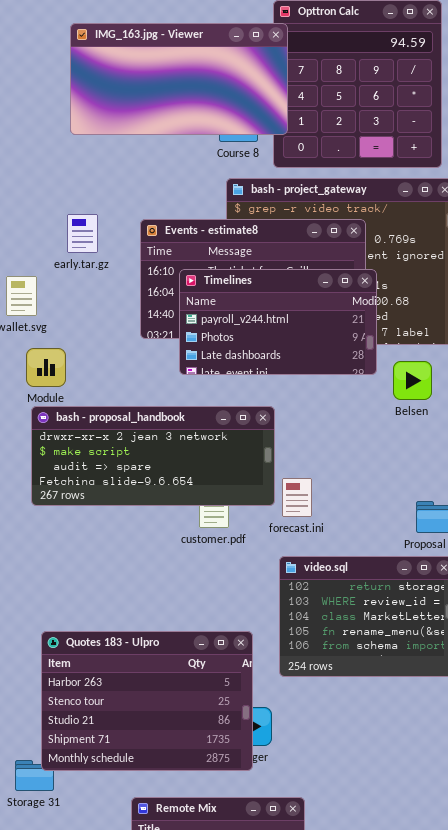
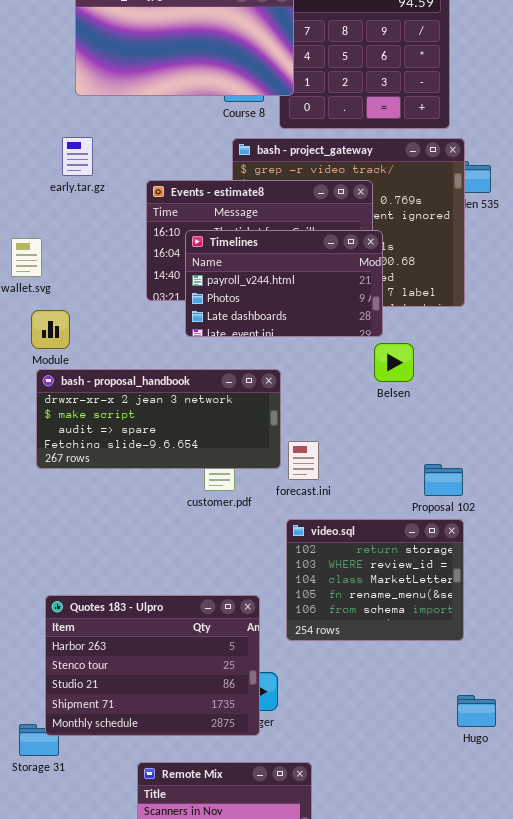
early.tar.gz: [67,214,98,253] -> [62,137,93,176], moved
Belsen: [393,361,432,400] -> [374,343,414,382], moved

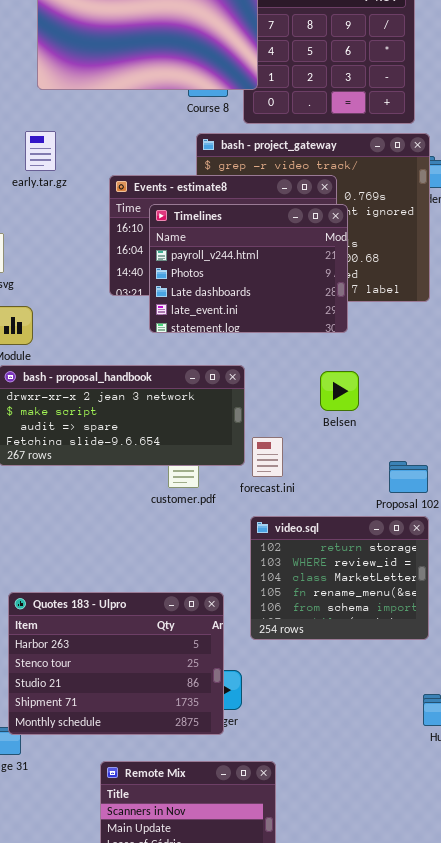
Timelines: [185,230,383,337] -> [149,204,348,333], resized
Belsen: [374,343,414,382] -> [320,371,359,411], moved

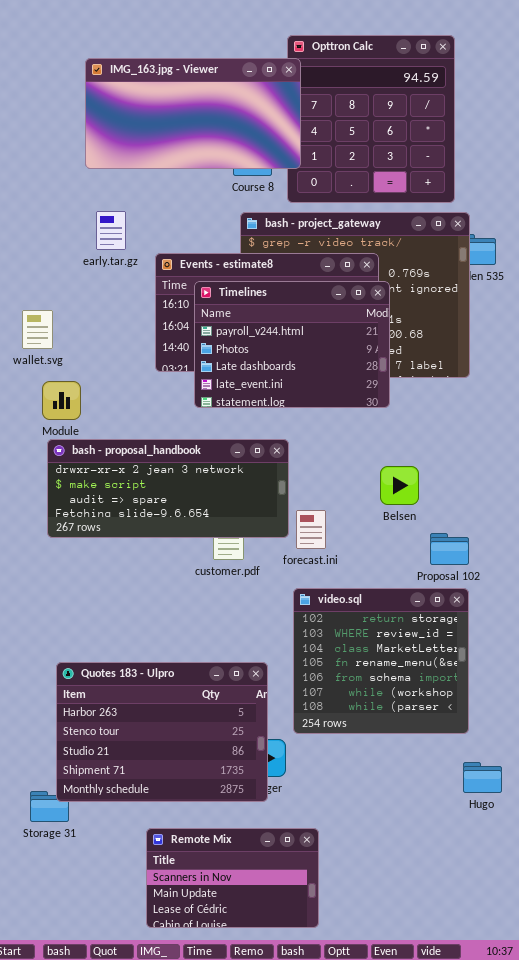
early.tar.gz: [25,131,56,171] -> [96,211,126,250], moved
Belsen: [320,371,359,411] -> [380,466,419,505], moved
video.sql: [250,516,429,640] -> [293,588,469,734], resized

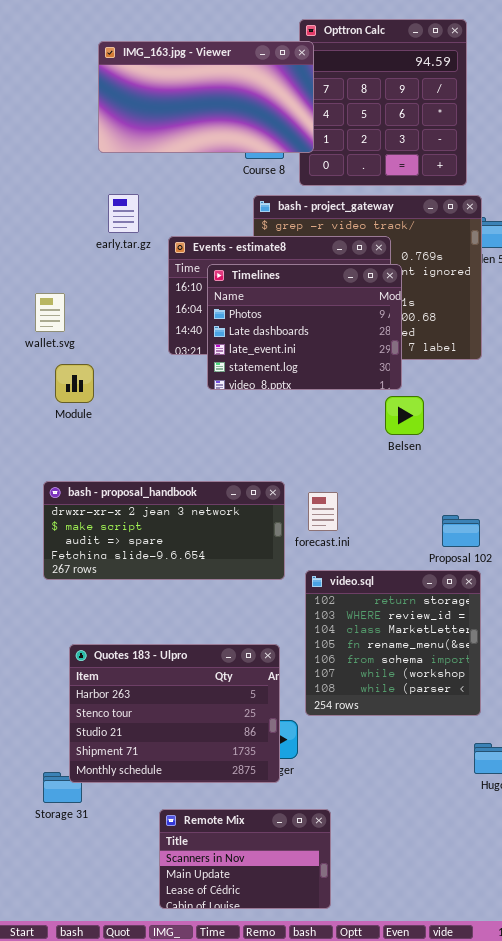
Timelines: [194,281,390,408] -> [207,264,402,390], scrolled down 1 row
bash - proposal_handbook: [47,439,289,538] -> [43,481,285,580], moved
Belsen: [380,466,419,505] -> [385,396,424,435], moved

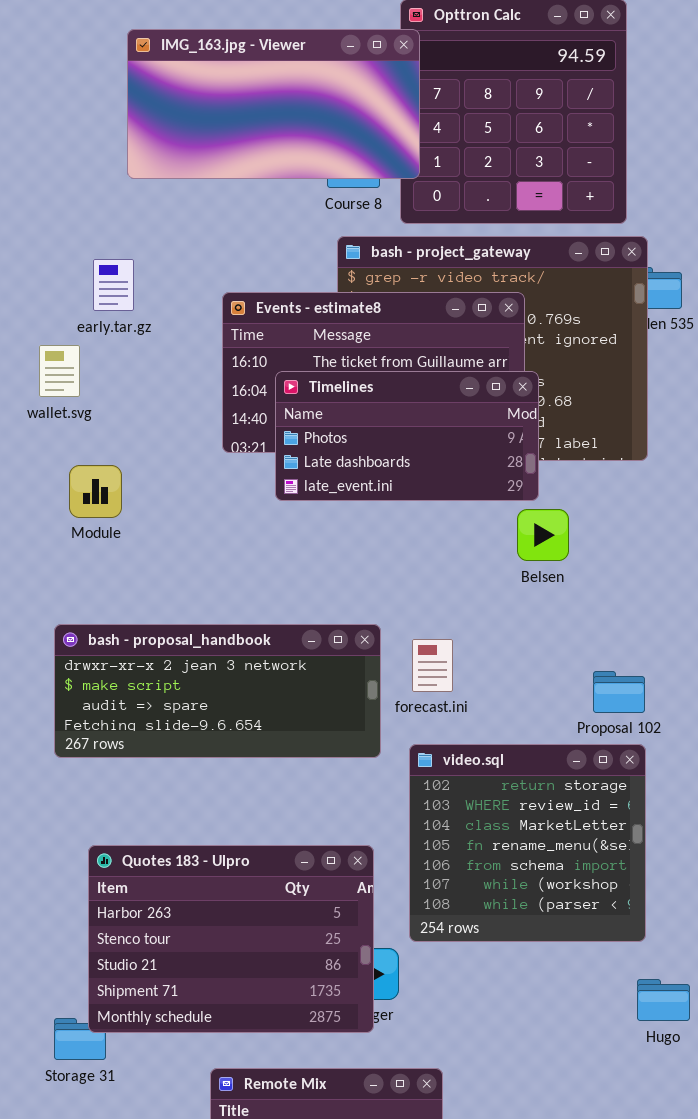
early.tar.gz: [108,194,139,233] -> [93,259,134,311], moved
Timelines: [207,264,402,390] -> [275,371,539,501], resized
wallet.svg: [35,293,65,332] -> [39,345,80,397], moved

